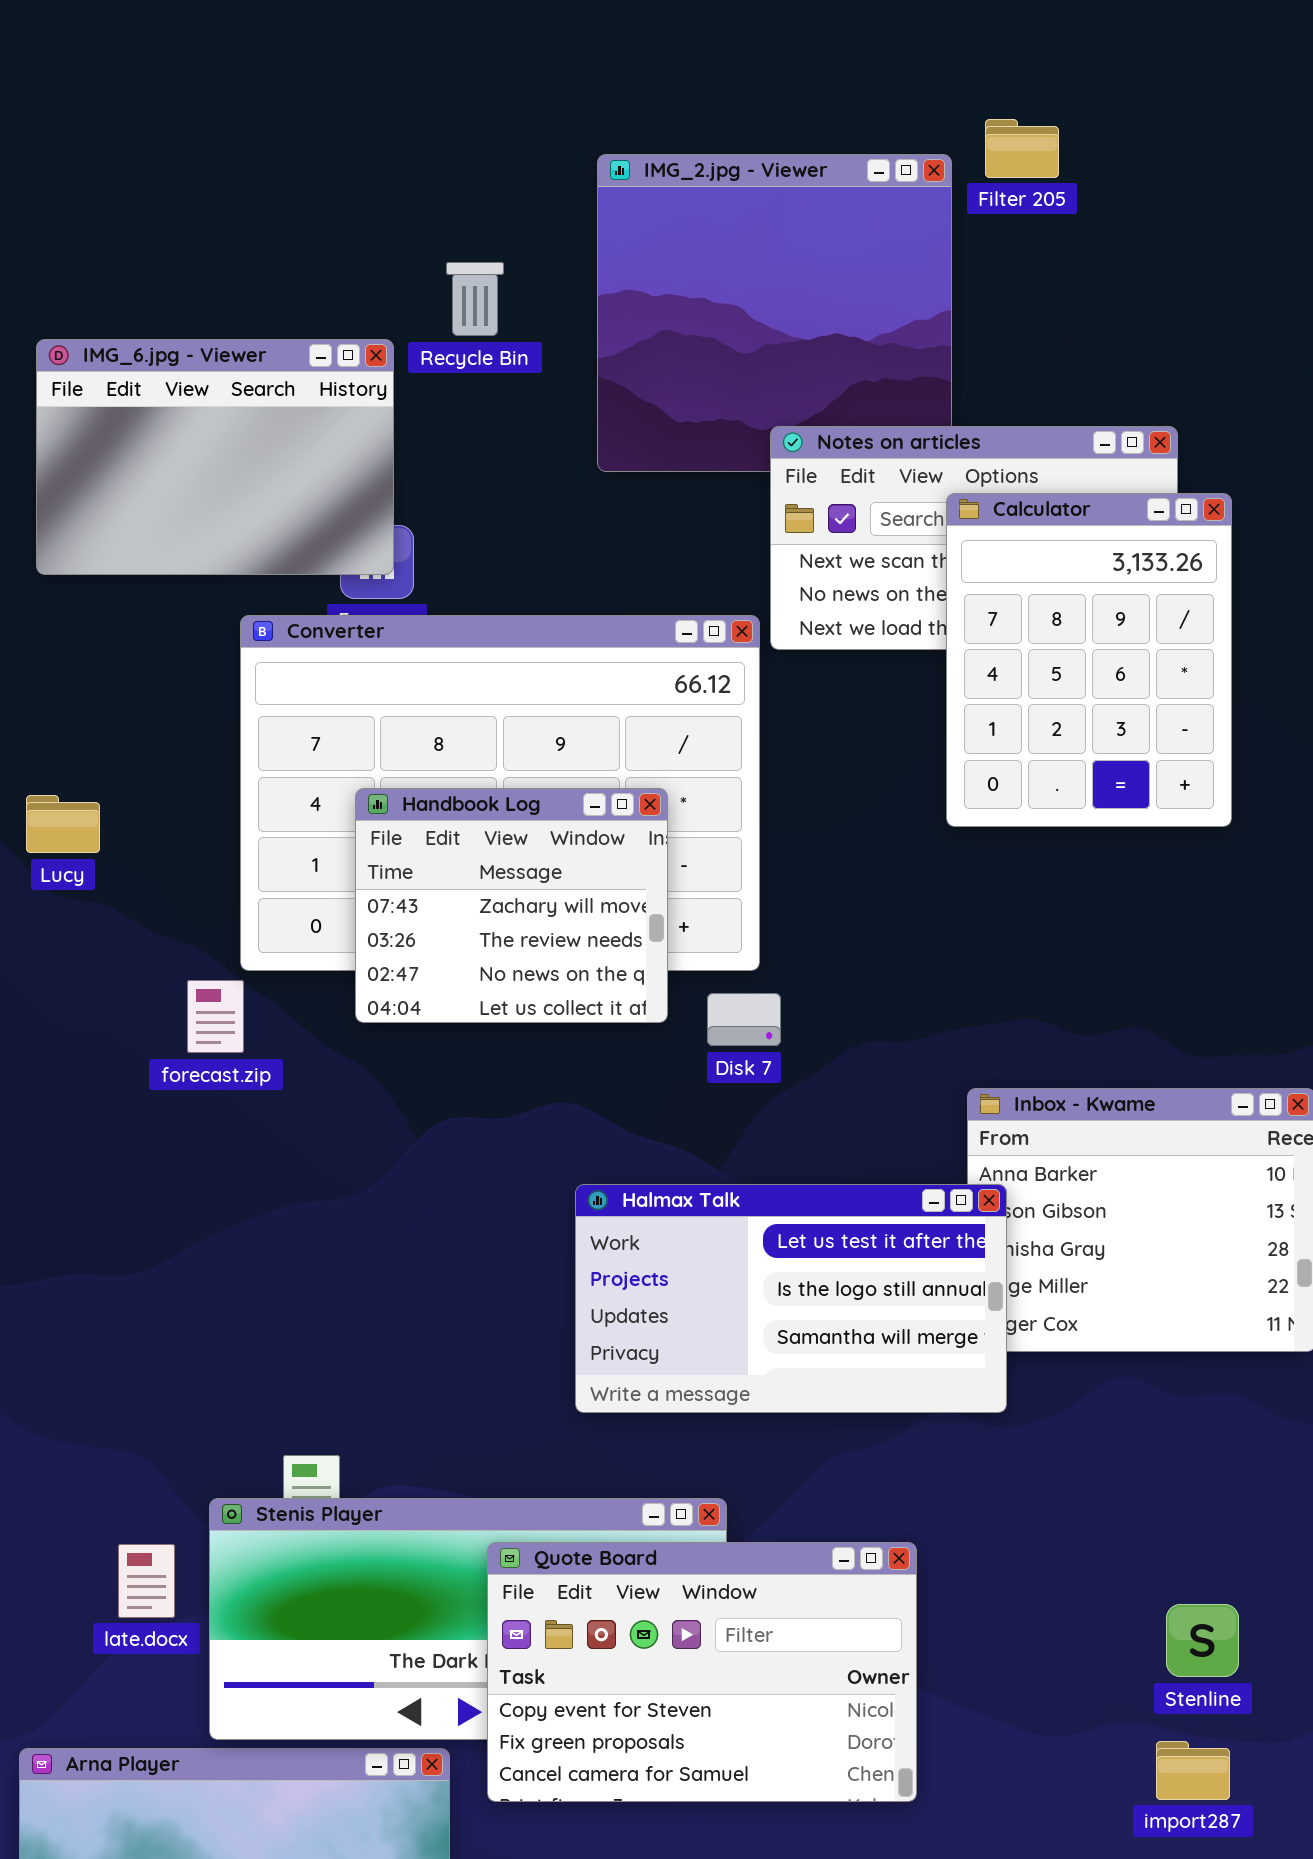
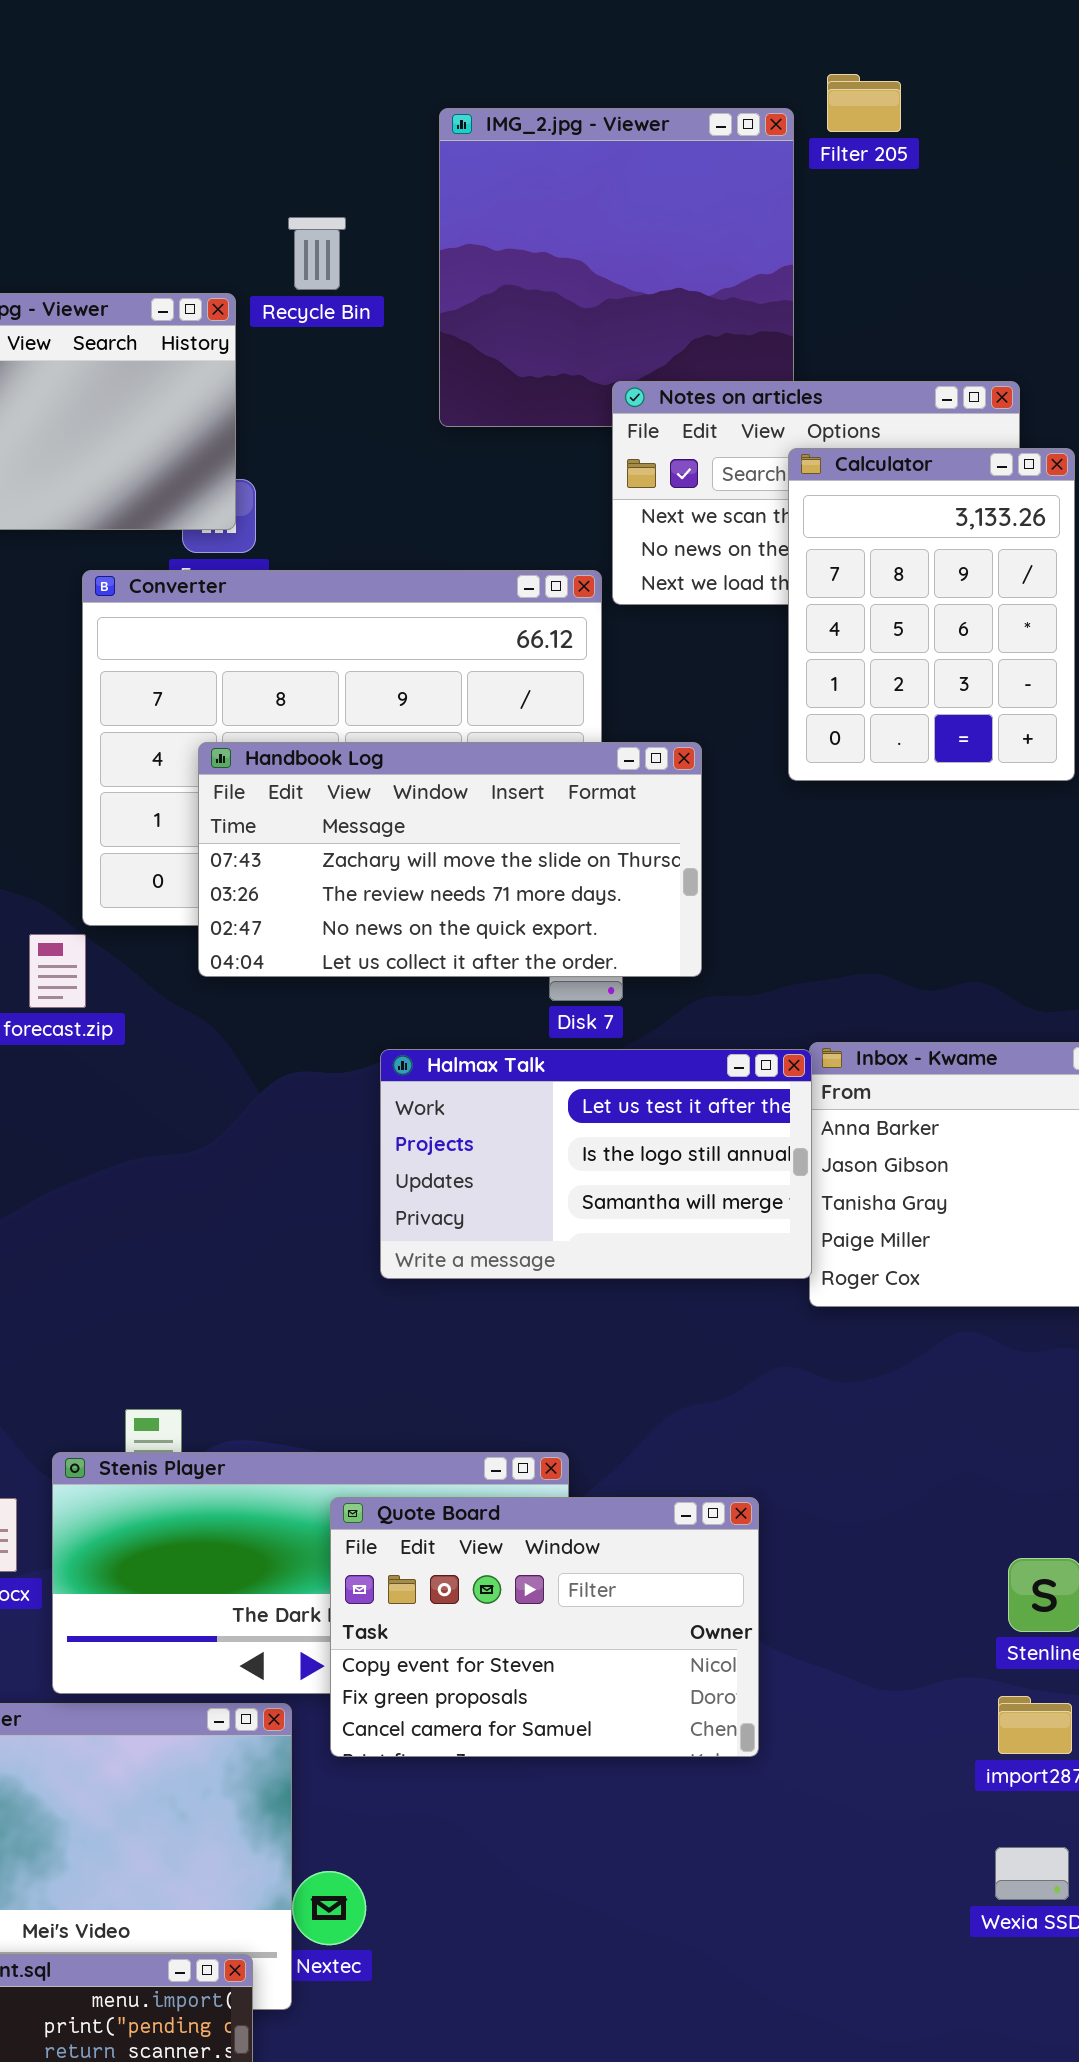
Handbook Log: [355,788,668,1023] -> [198,742,702,977], resized
Halmax Talk: [575,1184,1007,1413] -> [380,1049,812,1279], moved

